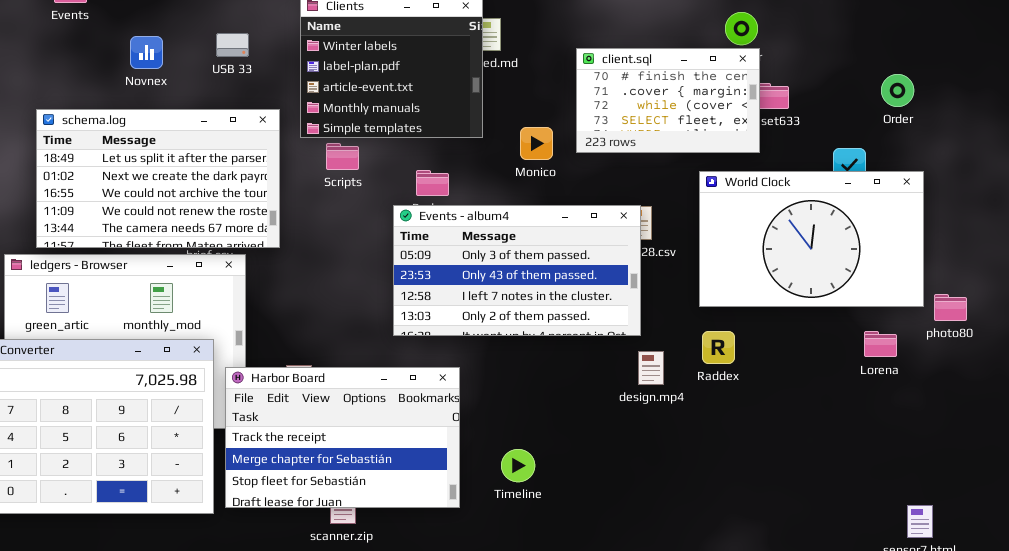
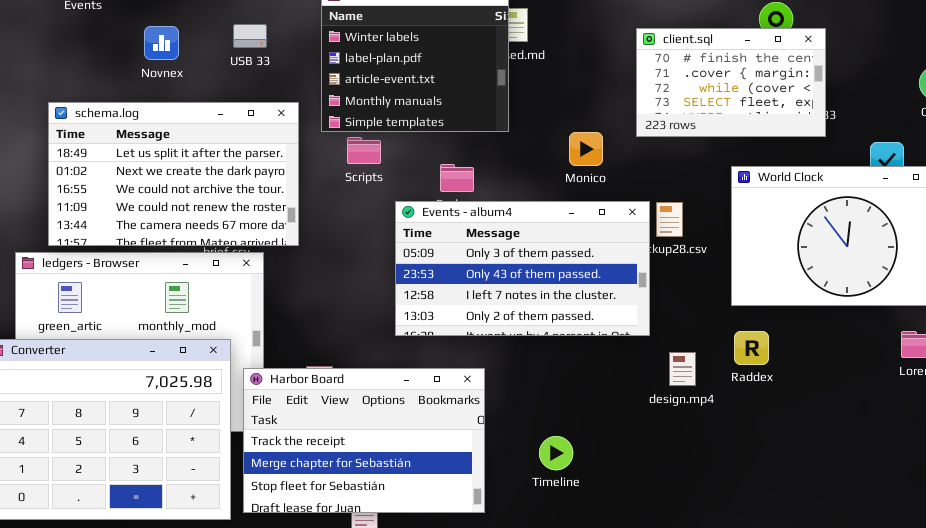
client.sql: [576,48,760,153] -> [636,28,826,137], moved
Monico: [520,127,553,160] -> [569,132,603,166], moved
Events - album4: [393,205,641,336] -> [395,201,650,336], moved
Timeline: [501,449,535,482] -> [539,436,573,470], moved

